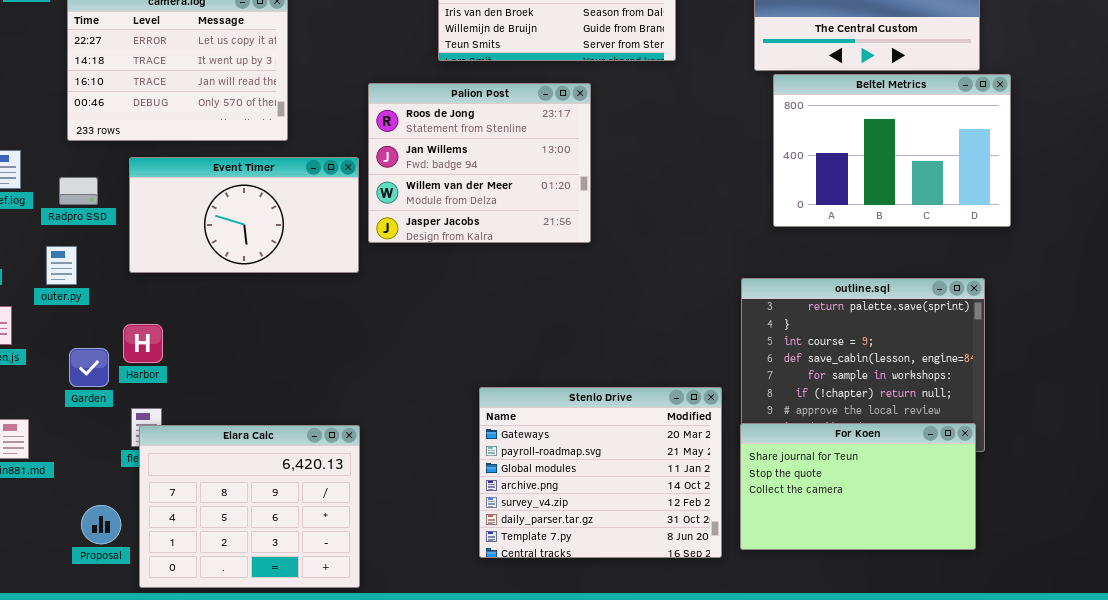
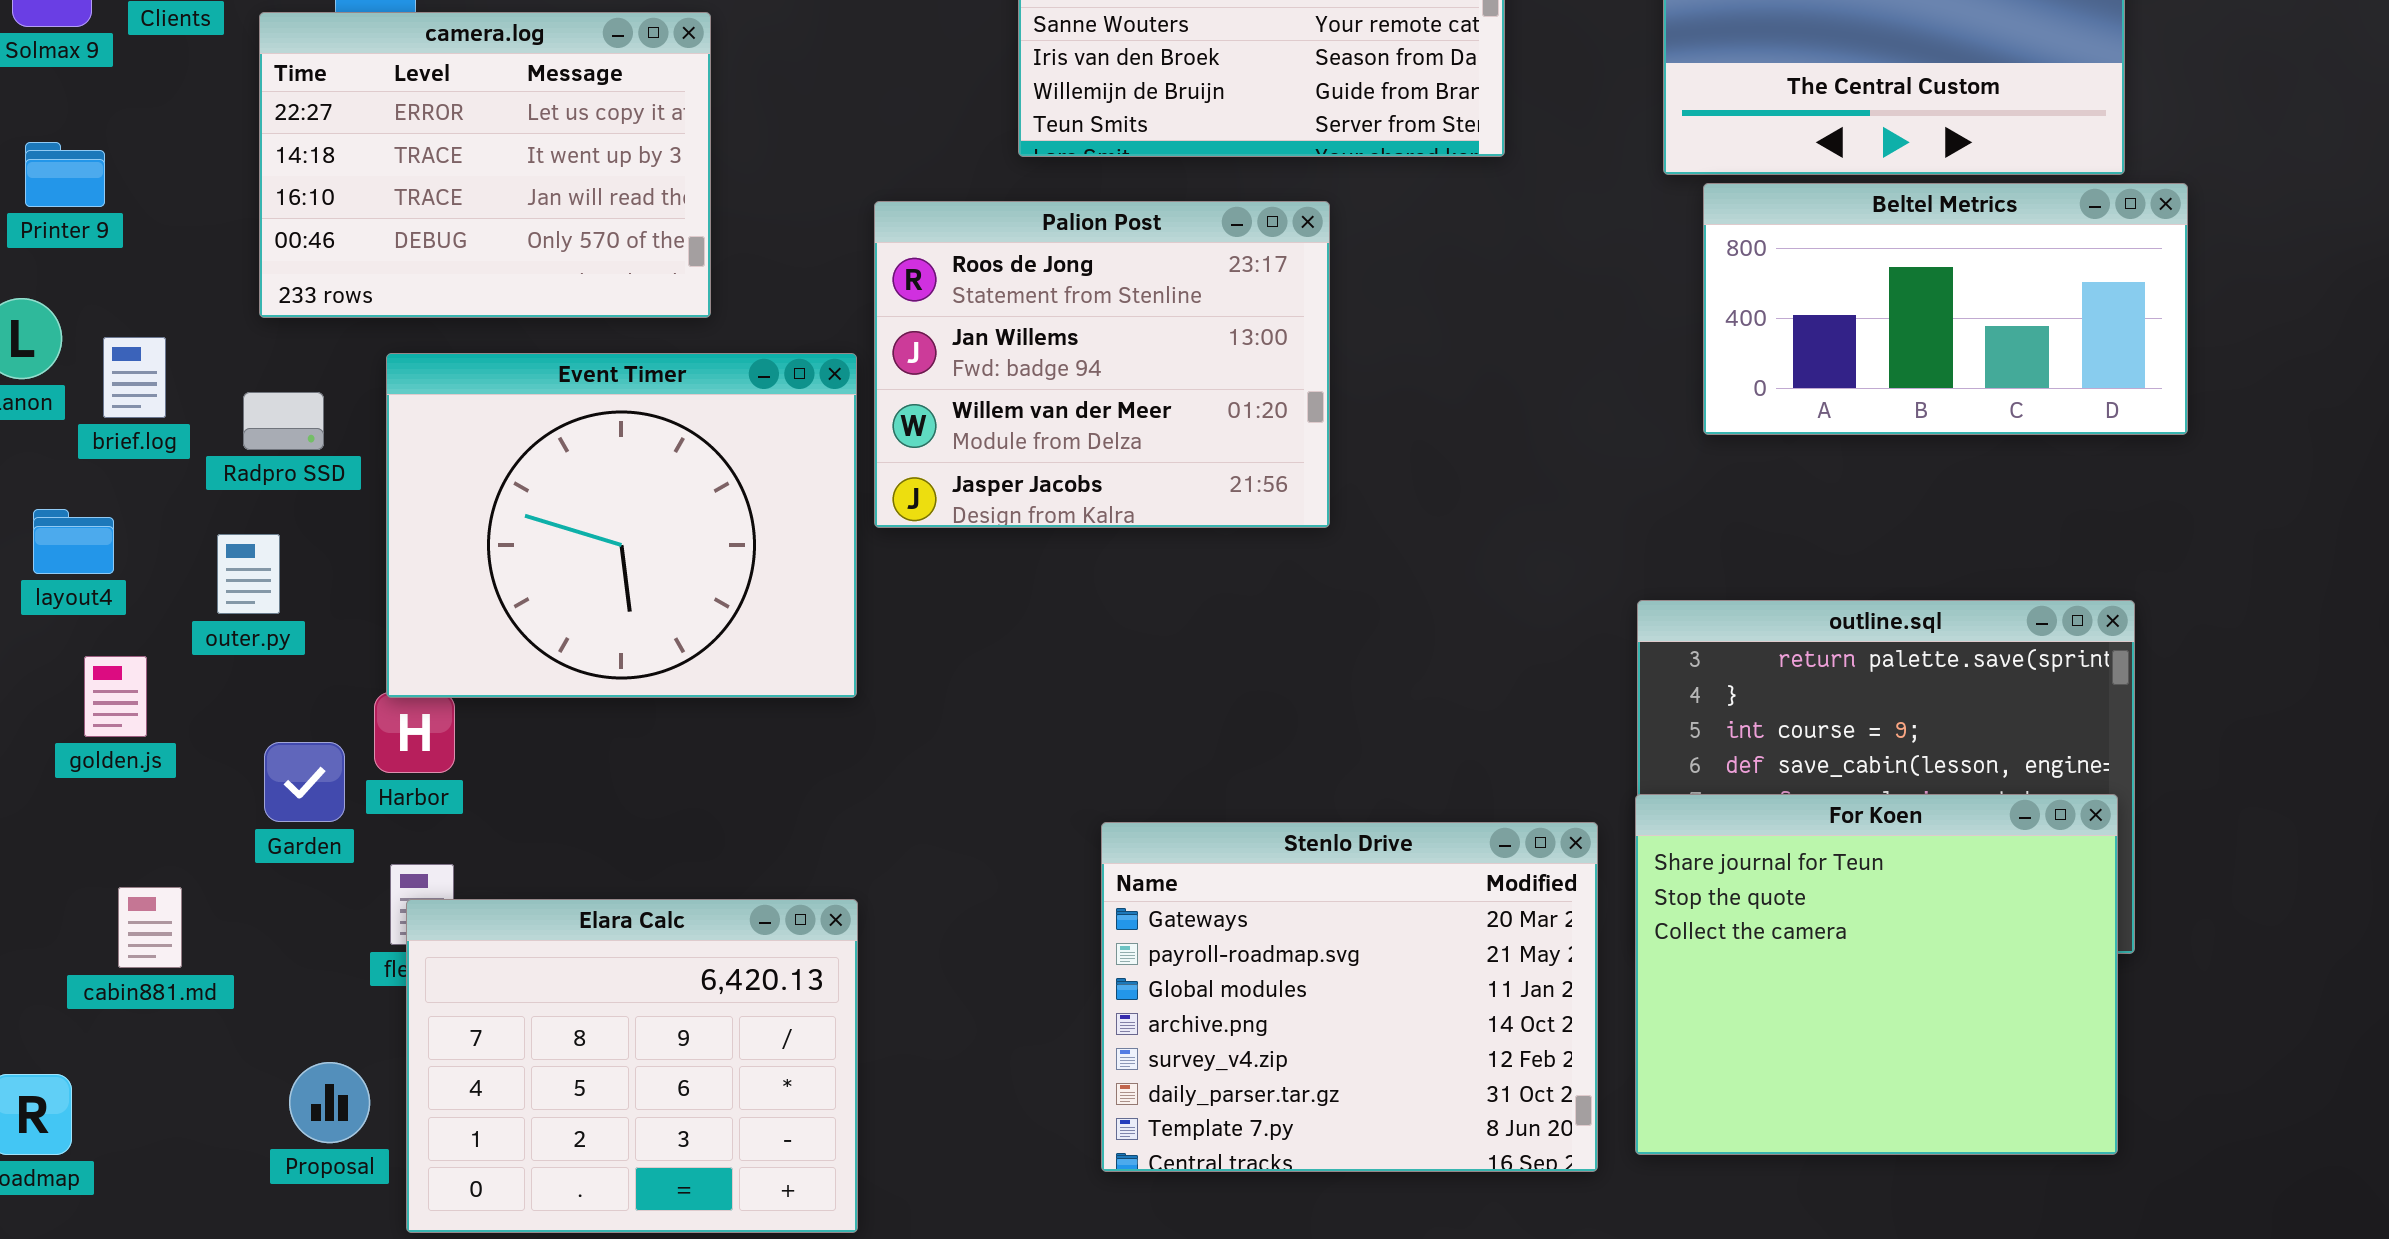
Beltel Metrics: [773,74,1011,227] -> [1703,183,2188,435], resized
Event Timer: [129,157,359,273] -> [386,353,857,698], resized
For Koen: [740,423,976,550] -> [1635,794,2118,1155], resized

